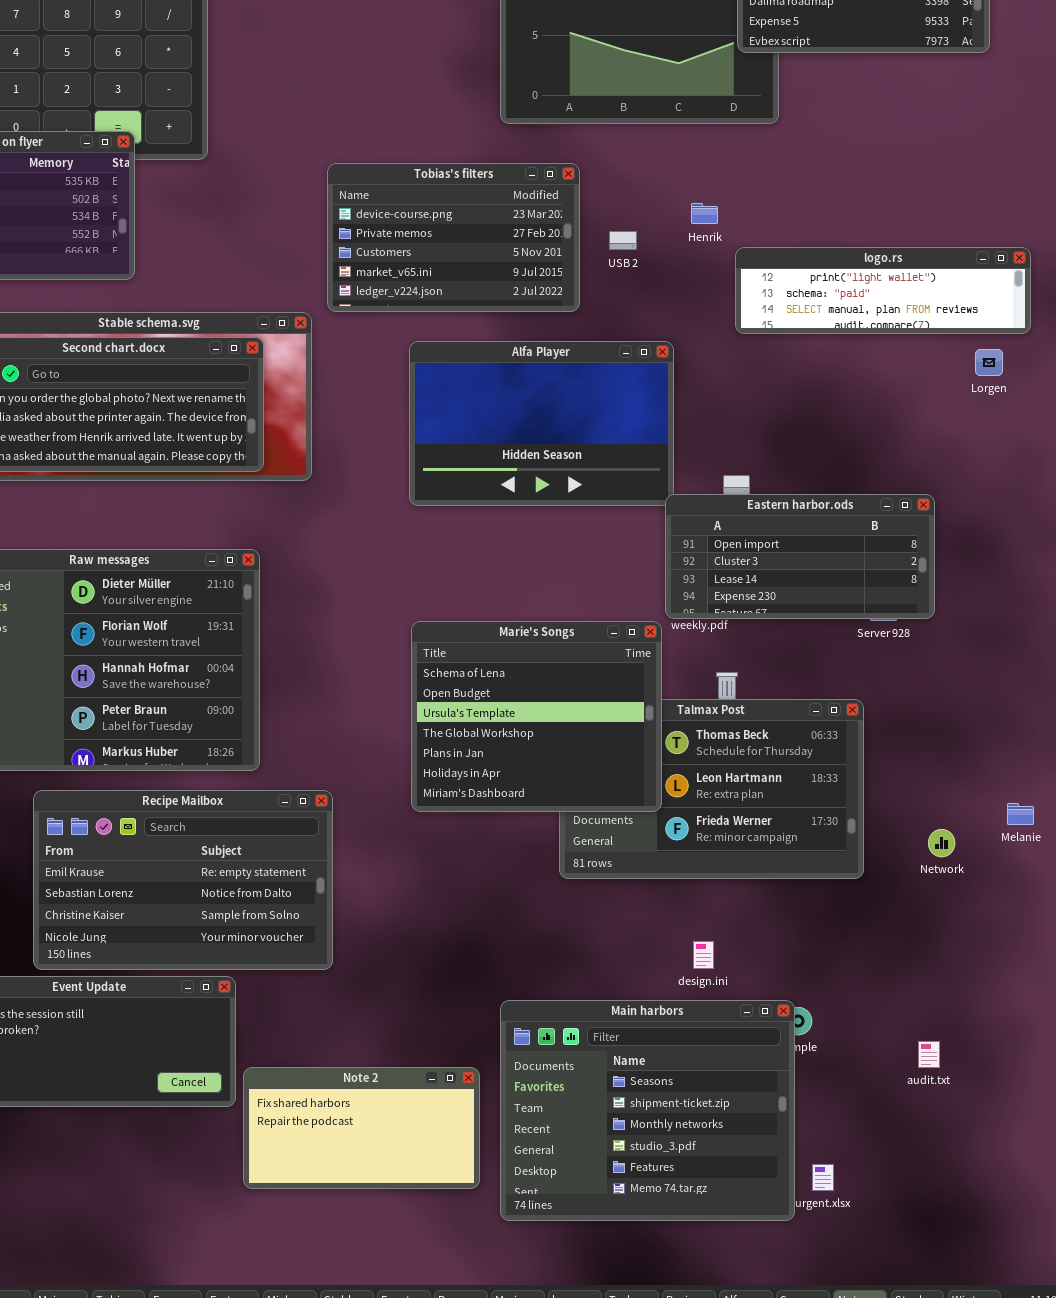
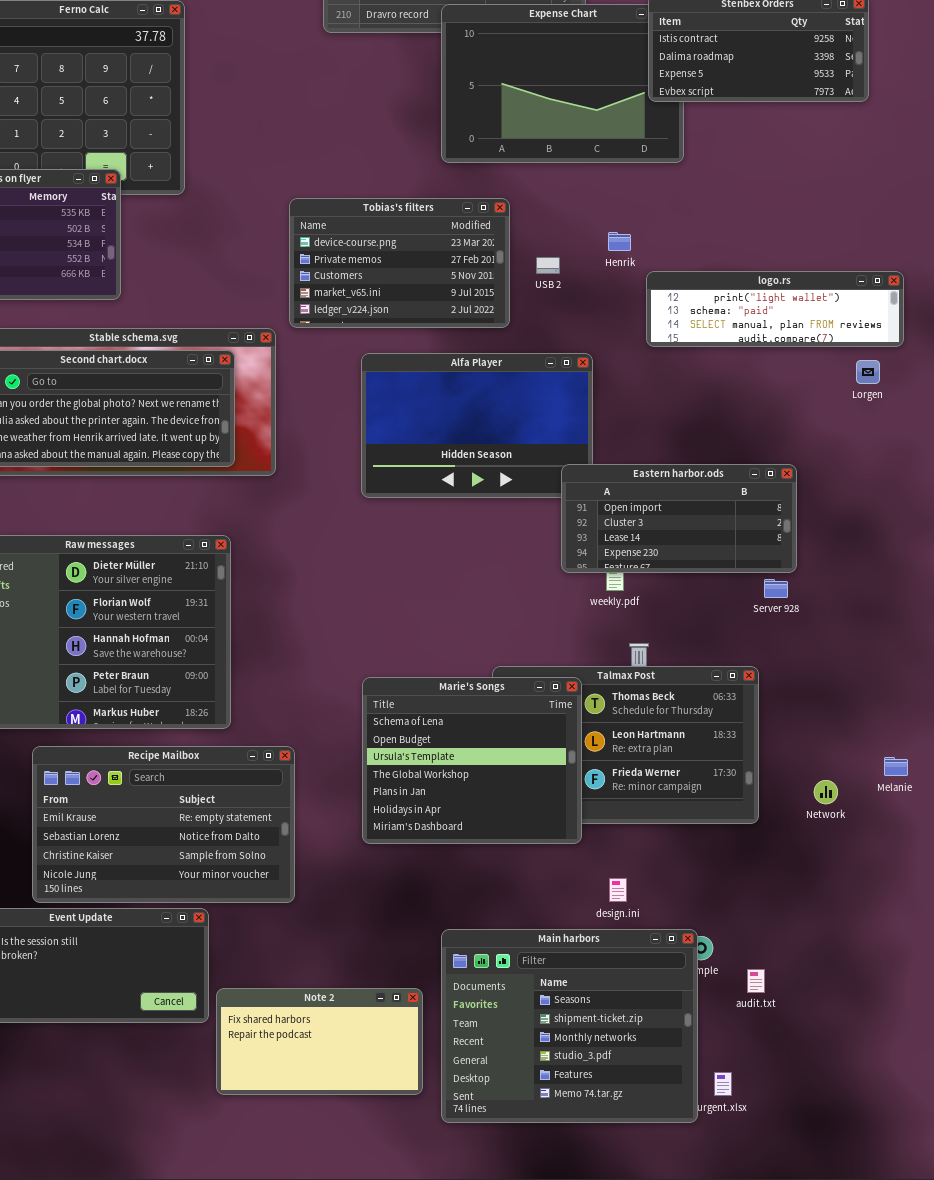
Eastern harbor.ods: [665,494,935,619] -> [561,464,797,573], moved
Marie's Songs: [411,621,662,812] -> [362,677,582,844], moved
audit.txt: [918,1041,940,1068] -> [747,969,765,993], moved

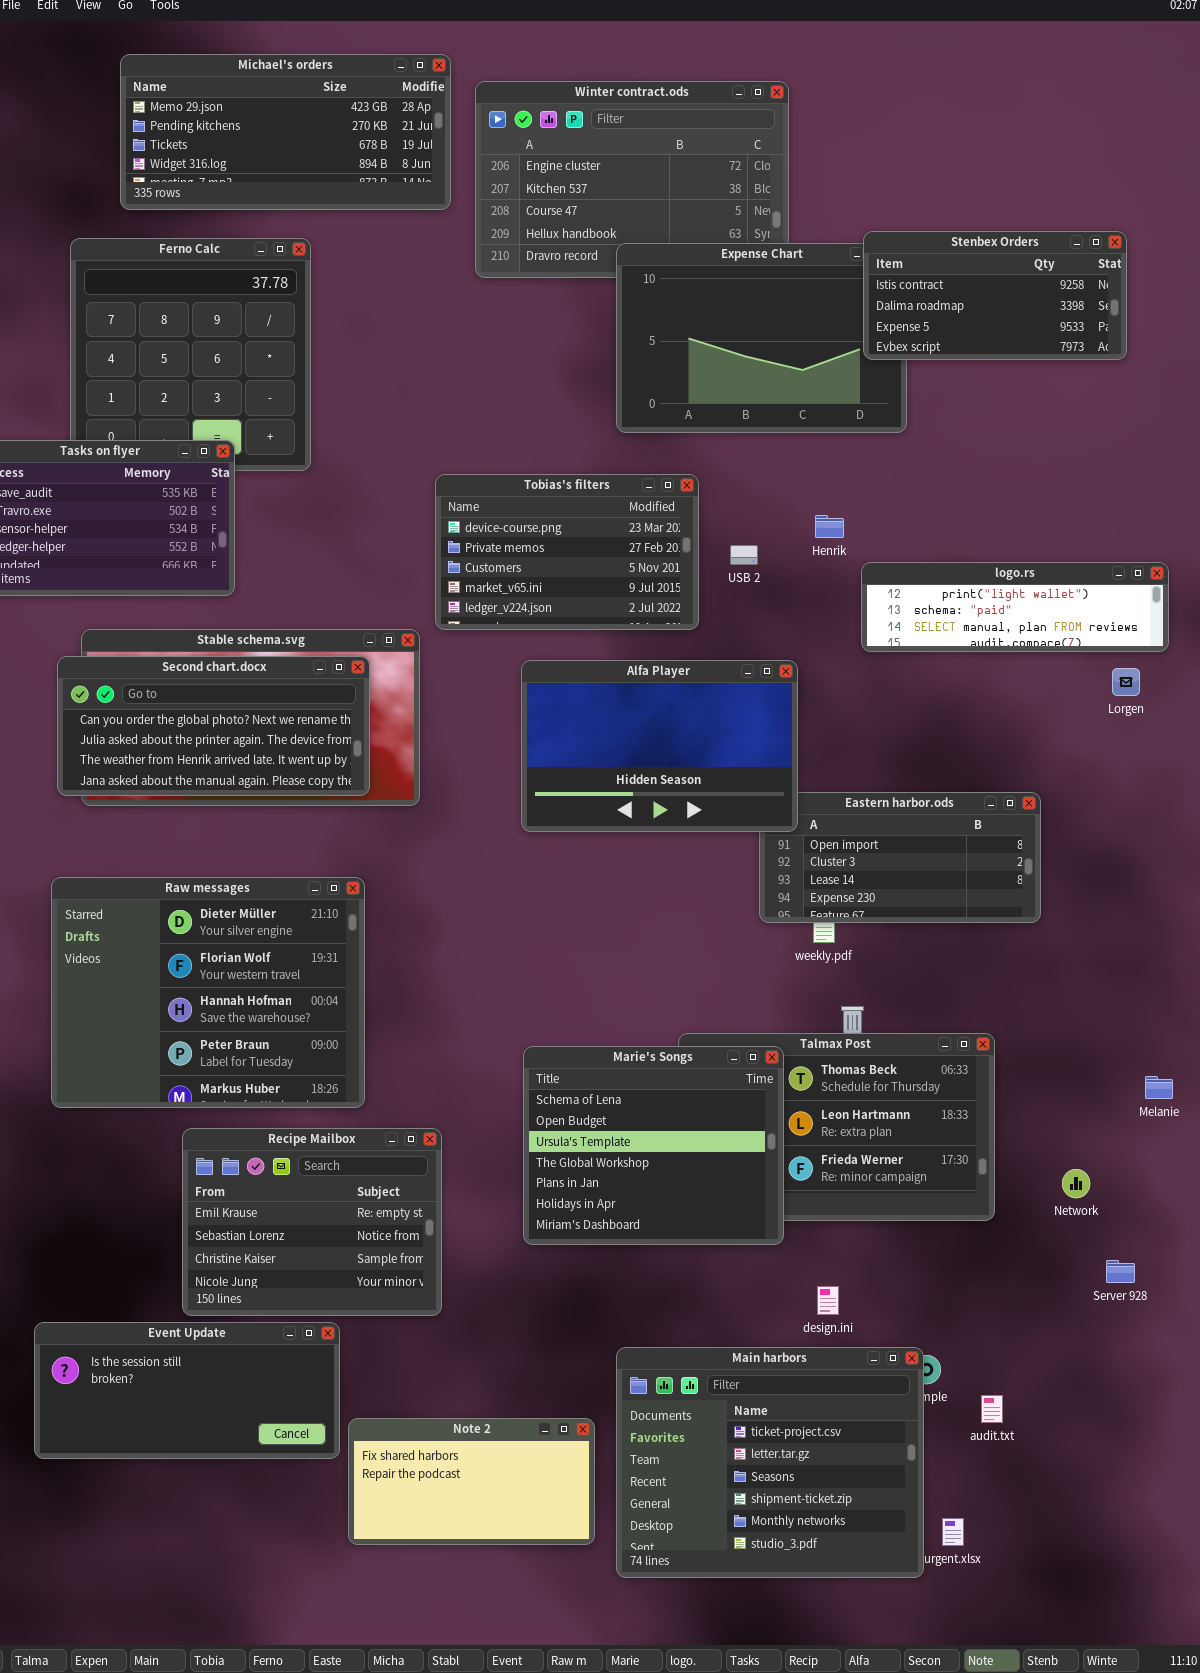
Alfa Player: [361,353,593,498] -> [521,660,798,832], raised
Server 928: [764,579,788,598] -> [1106,1260,1135,1283], moved
Recipe Mailbox: [32,746,295,903] -> [182,1128,442,1316], resized
Melanie: [884,757,908,776] -> [1145,1076,1173,1099], moved
Main harbors: [441,929,698,1123] -> [616,1347,924,1578], scrolled up 2 rows

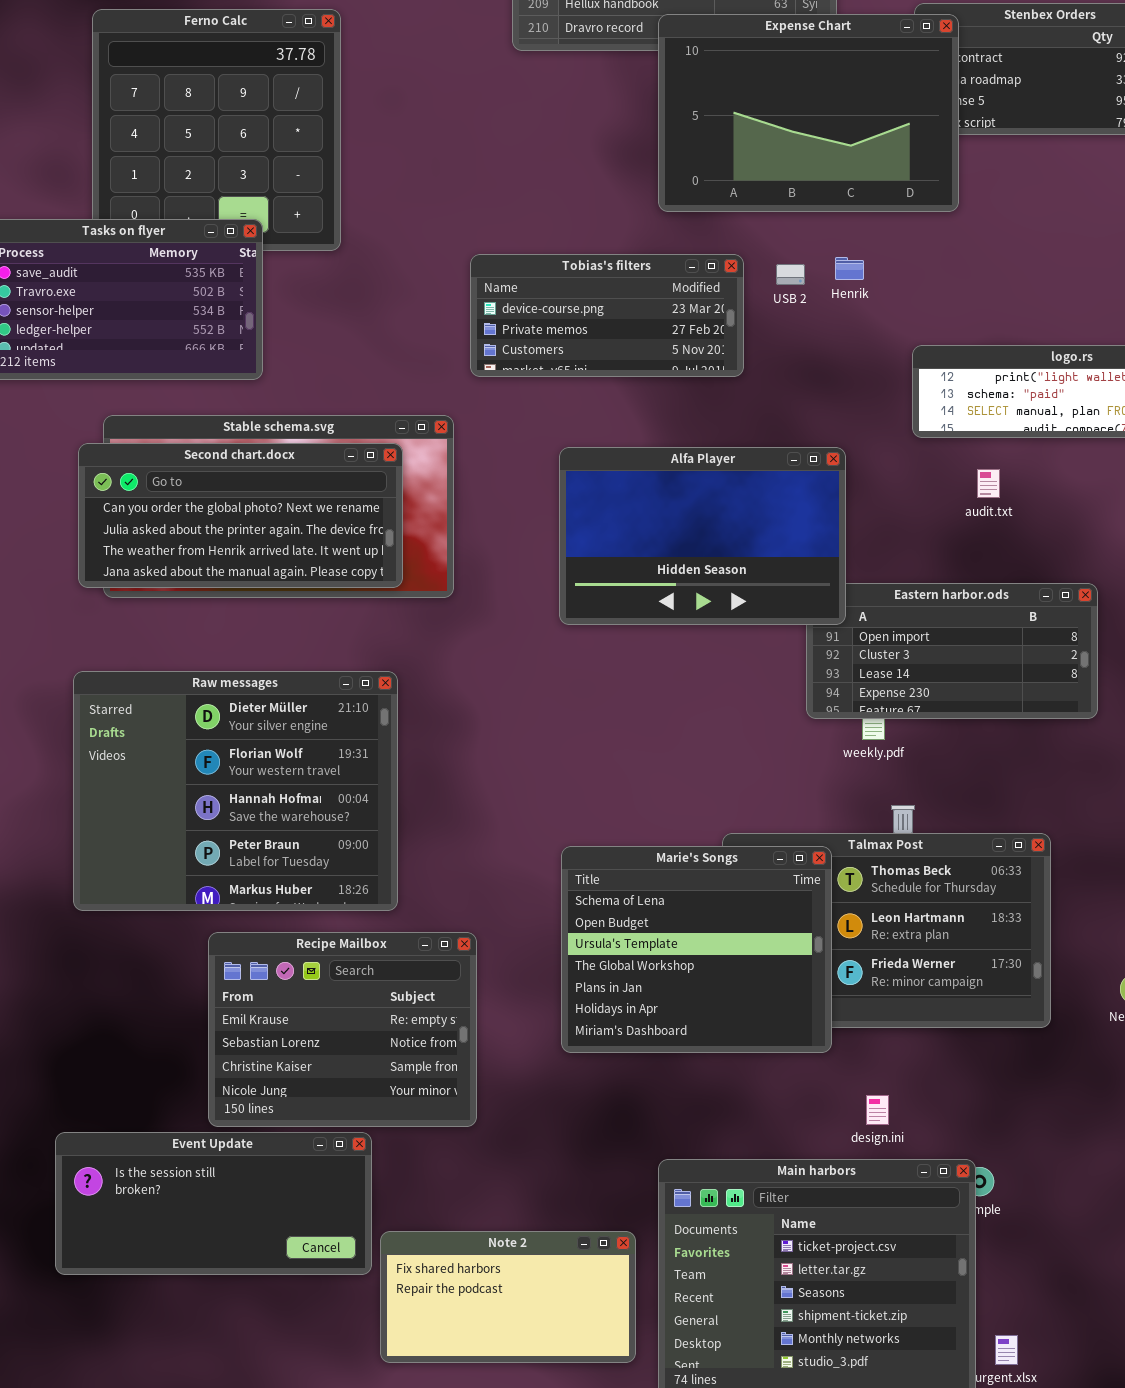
Expense Chart: [616,243,907,433] -> [658,14,959,212], raised
Tobias's filters: [435,474,699,630] -> [470,254,744,377], resized
Henrik: [815,515,844,538] -> [835,257,864,280], moved
USB 2: [730,545,758,565] -> [776,264,805,285], moved
audit.txt: [981,1395,1003,1423] -> [977,469,1000,498], moved

